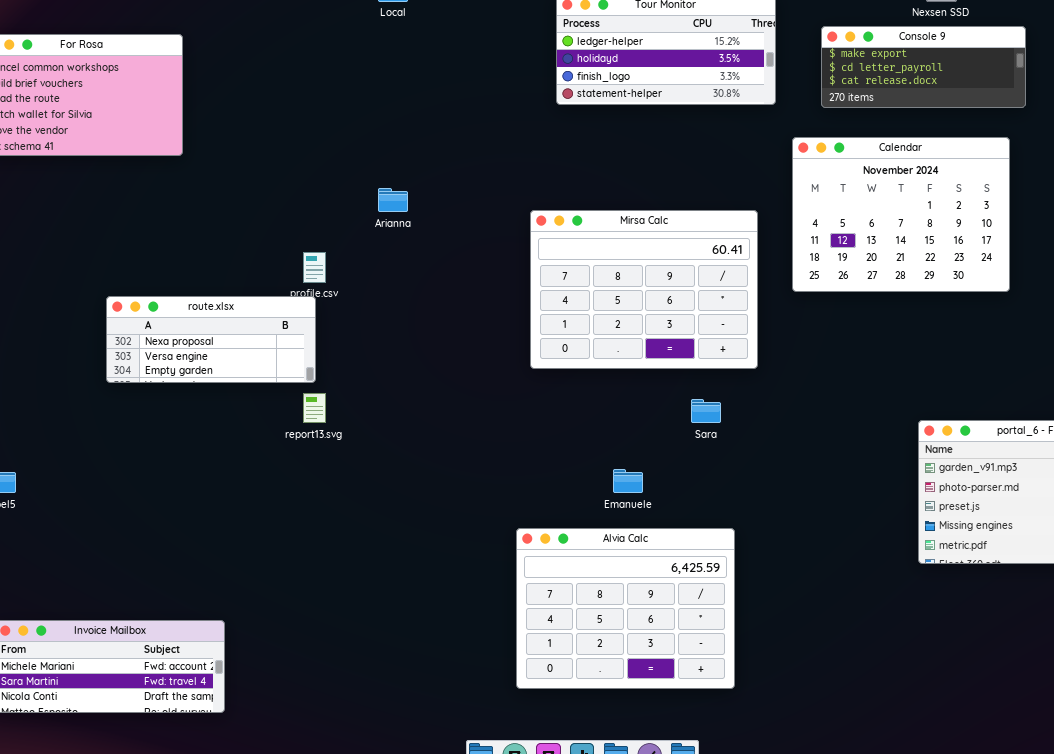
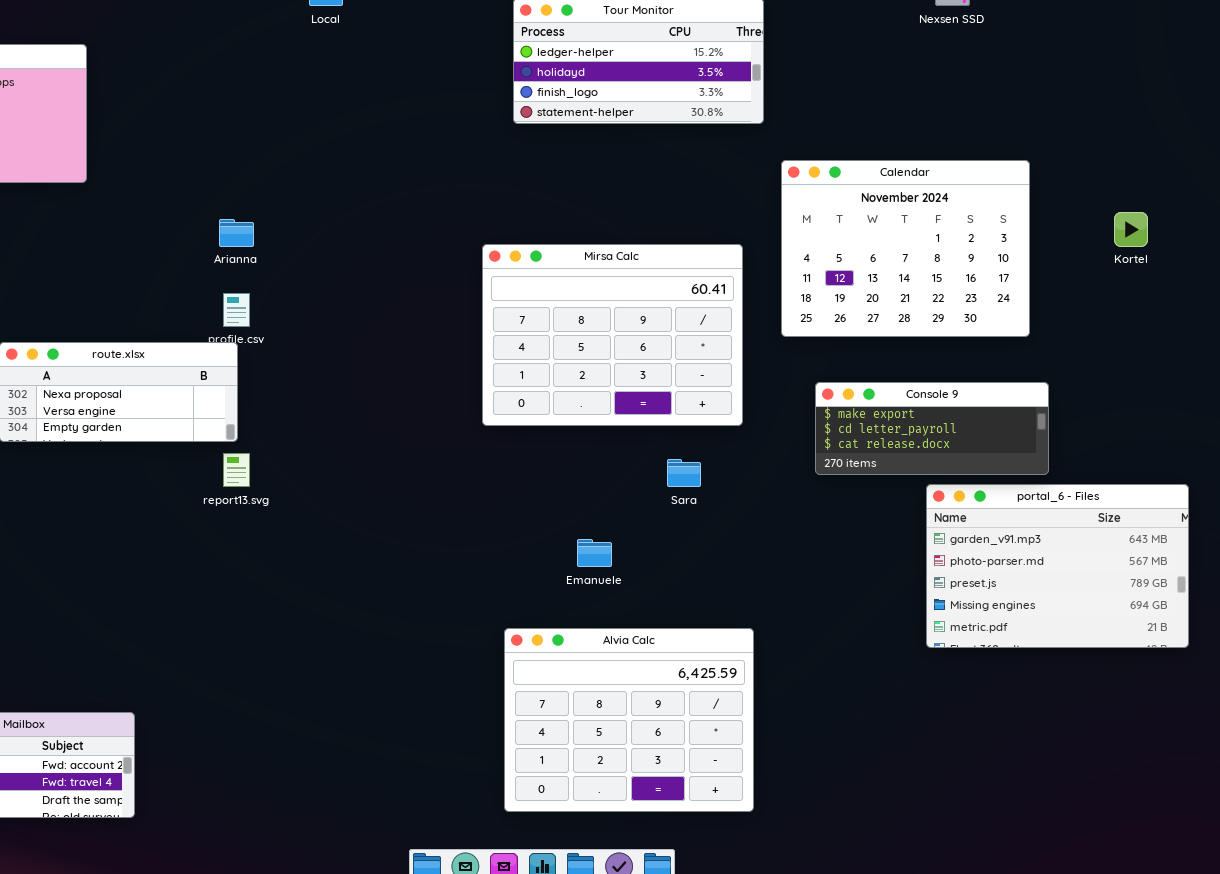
Console 9: [821,26,1026,108] -> [815,382,1049,475], moved
Arianna: [378,188,408,212] -> [219,219,254,247], moved
Alvia Calc: [516,528,735,689] -> [504,628,754,812], moved

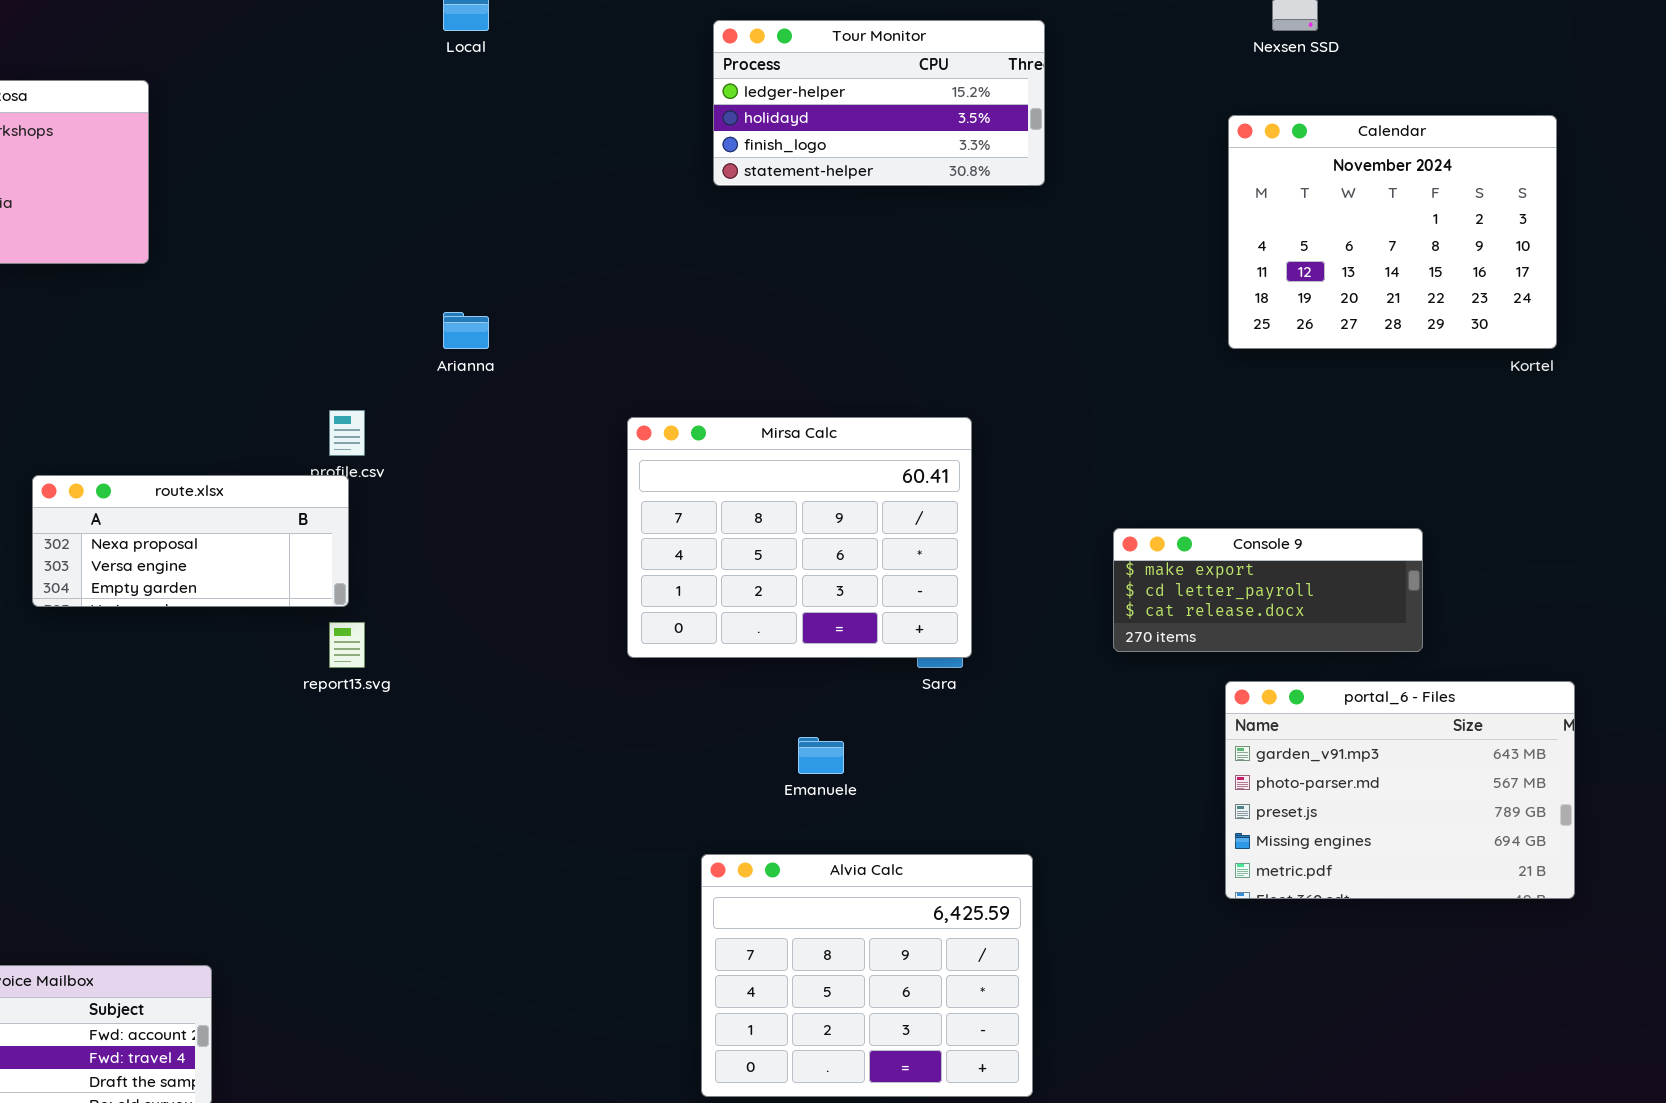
Calendar: [781,160,1030,337] -> [1228,115,1557,349], moved
Arianna: [219,219,254,247] -> [443,312,489,349], moved
Mirsa Calc: [482,244,743,426] -> [627,417,972,658], moved
portal_6 - Files: [926,484,1189,648] -> [1225,681,1575,899], moved

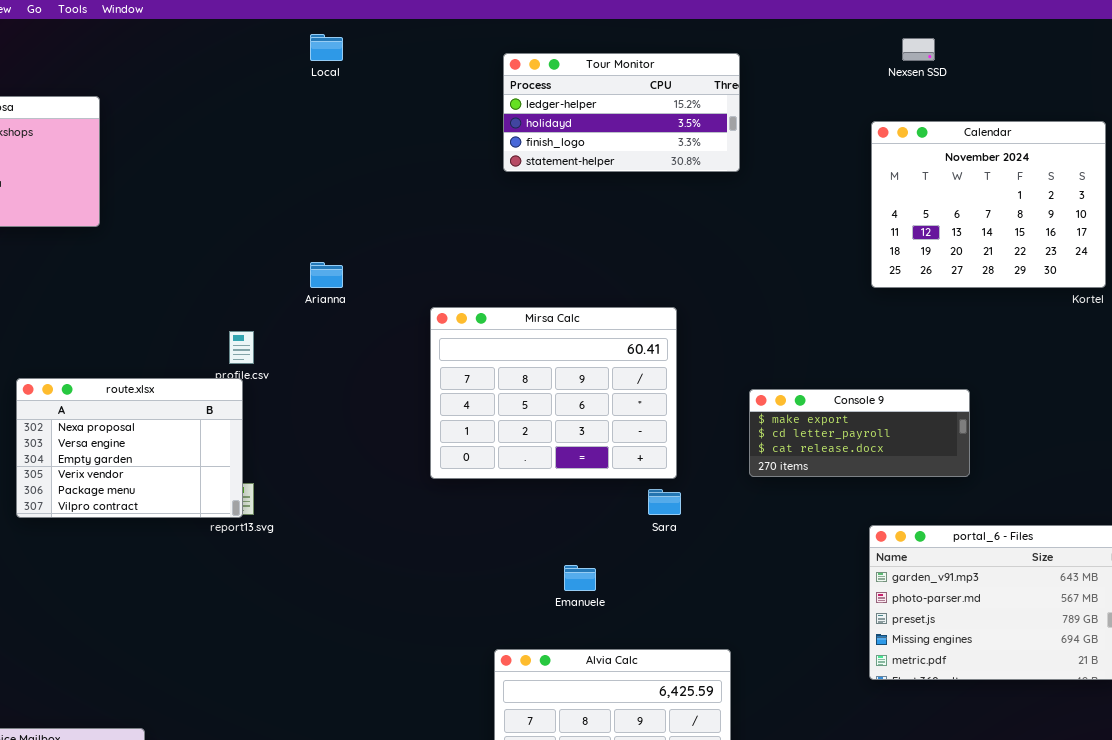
Mirsa Calc: [627,417,972,658] -> [430,307,677,479], moved
route.xlsx: [32,475,349,607] -> [16,378,243,518], resized
Console 9: [1113,528,1423,652] -> [749,389,970,477], moved

